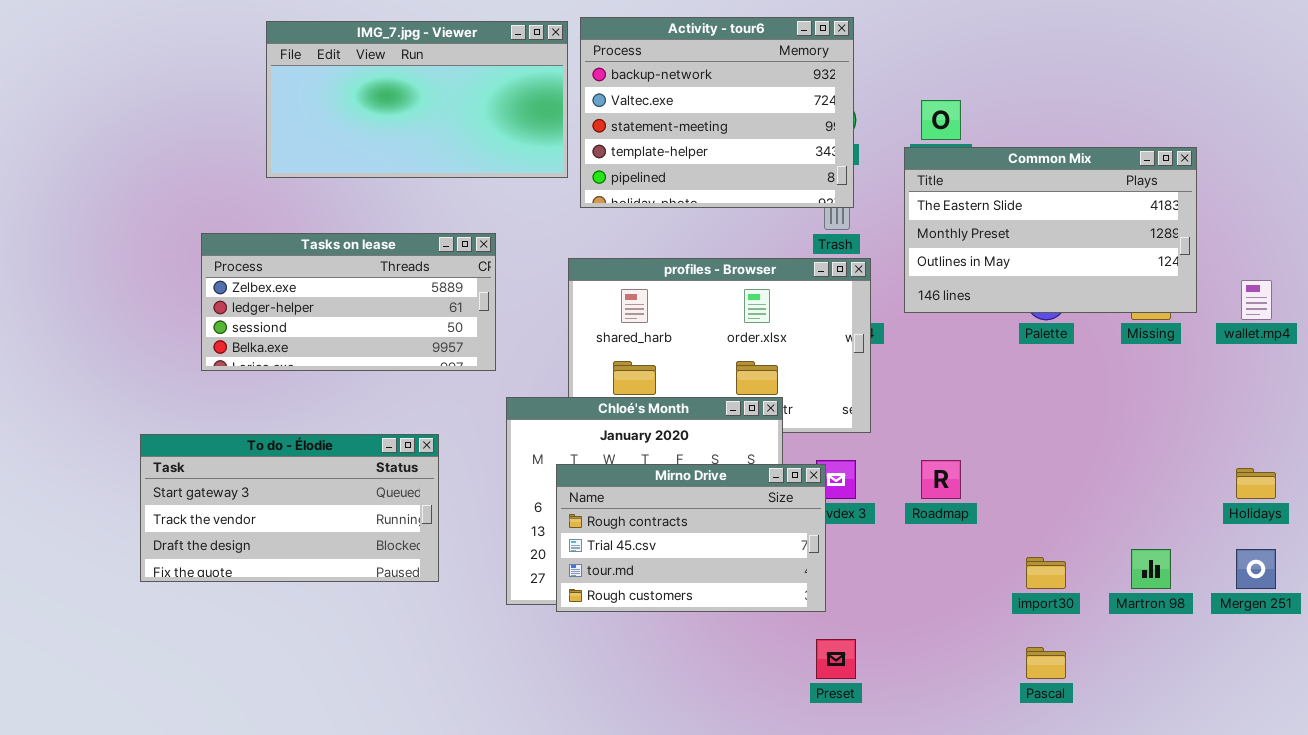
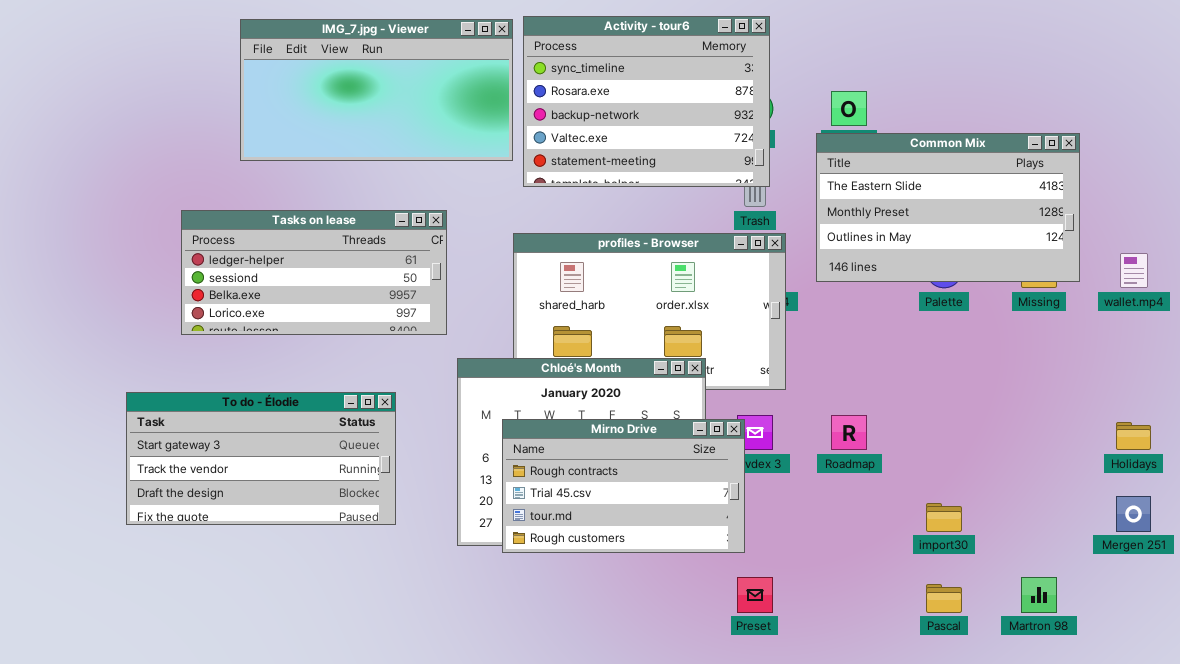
Activity - tour6: [580,17,854,208] -> [523,16,770,187], scrolled up 2 rows
Tasks on lease: [201,233,496,371] -> [181,210,447,335], scrolled down 1 row
Martron 98: [1131,549,1171,589] -> [1021,577,1057,613], moved

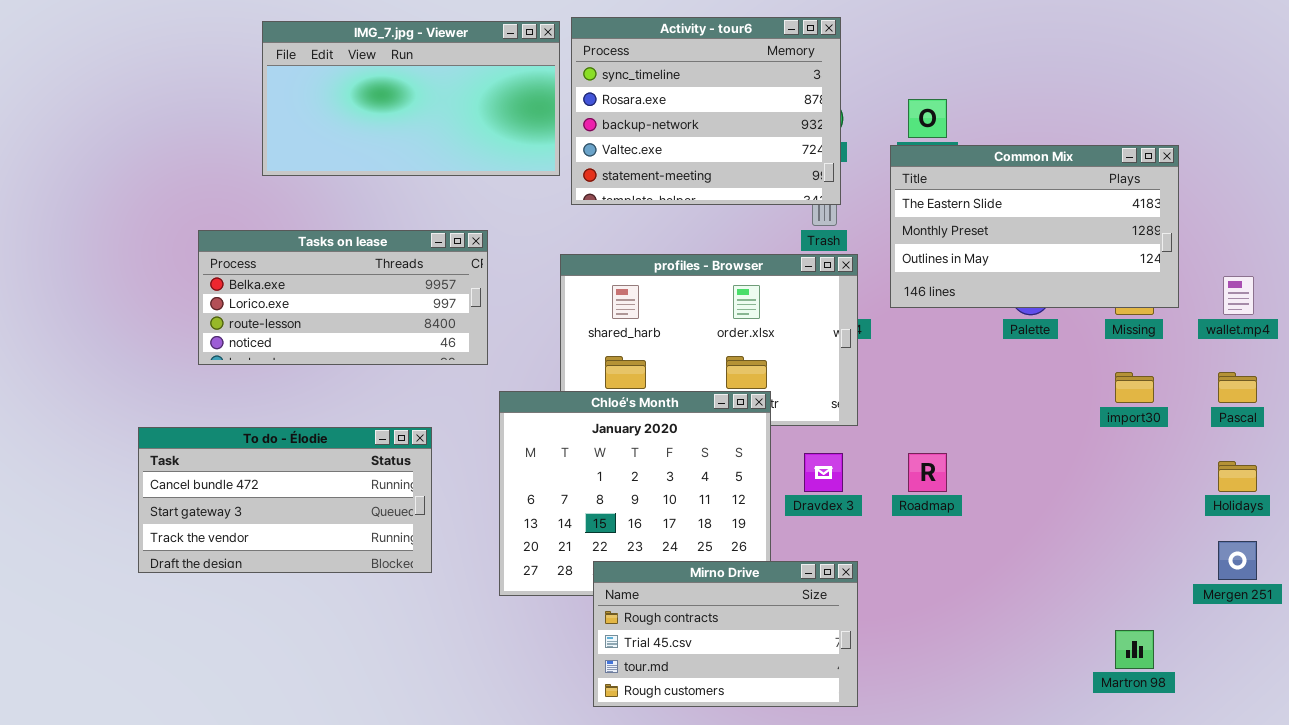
Tasks on lease: [181,210,447,335] -> [198,230,488,365], scrolled down 2 rows
To do - Élodie: [126,392,396,525] -> [138,427,432,573], scrolled up 1 row
Mirno Drive: [502,419,745,553] -> [593,561,858,707], moved
import30: [926,503,962,532] -> [1115,372,1154,403], moved
Pascal: [926,584,962,613] -> [1218,372,1257,403], moved

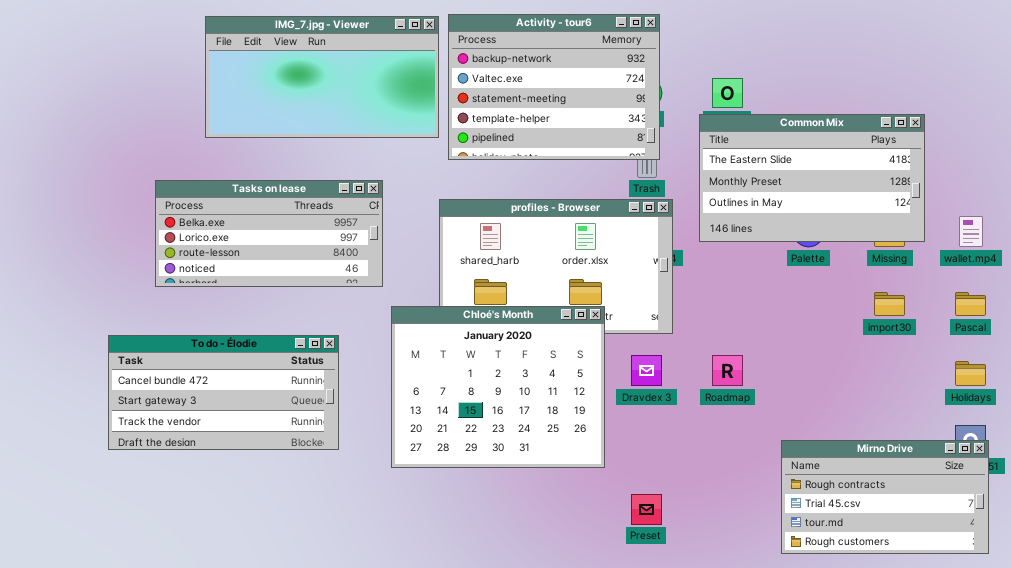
Activity - tour6: [571,17,841,205] -> [448,14,660,160], scrolled down 2 rows
Mirno Drive: [593,561,858,707] -> [781,440,989,554], moved

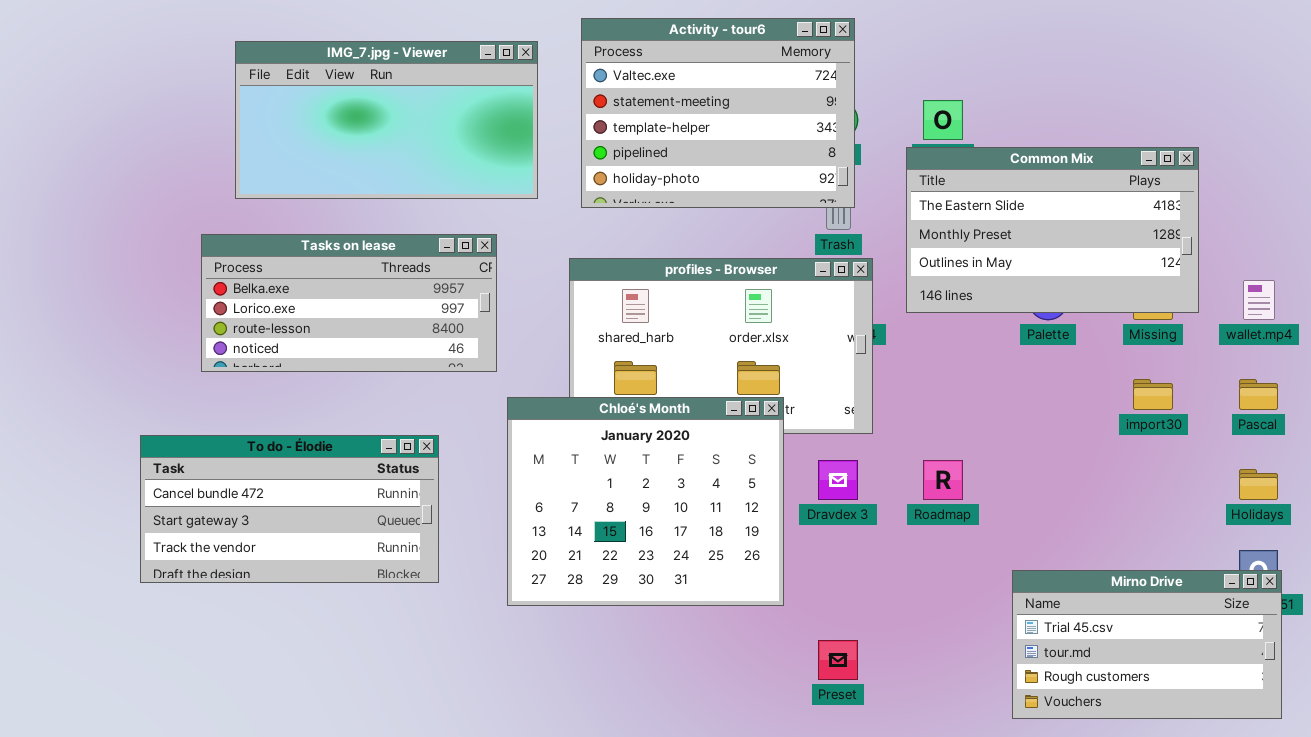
Activity - tour6: [448,14,660,160] -> [581,18,855,208], scrolled down 1 row
IMG_7.jpg - Viewer: [205,16,439,138] -> [235,41,538,199], moved
Mirno Drive: [781,440,989,554] -> [1012,570,1282,719], scrolled down 1 row

